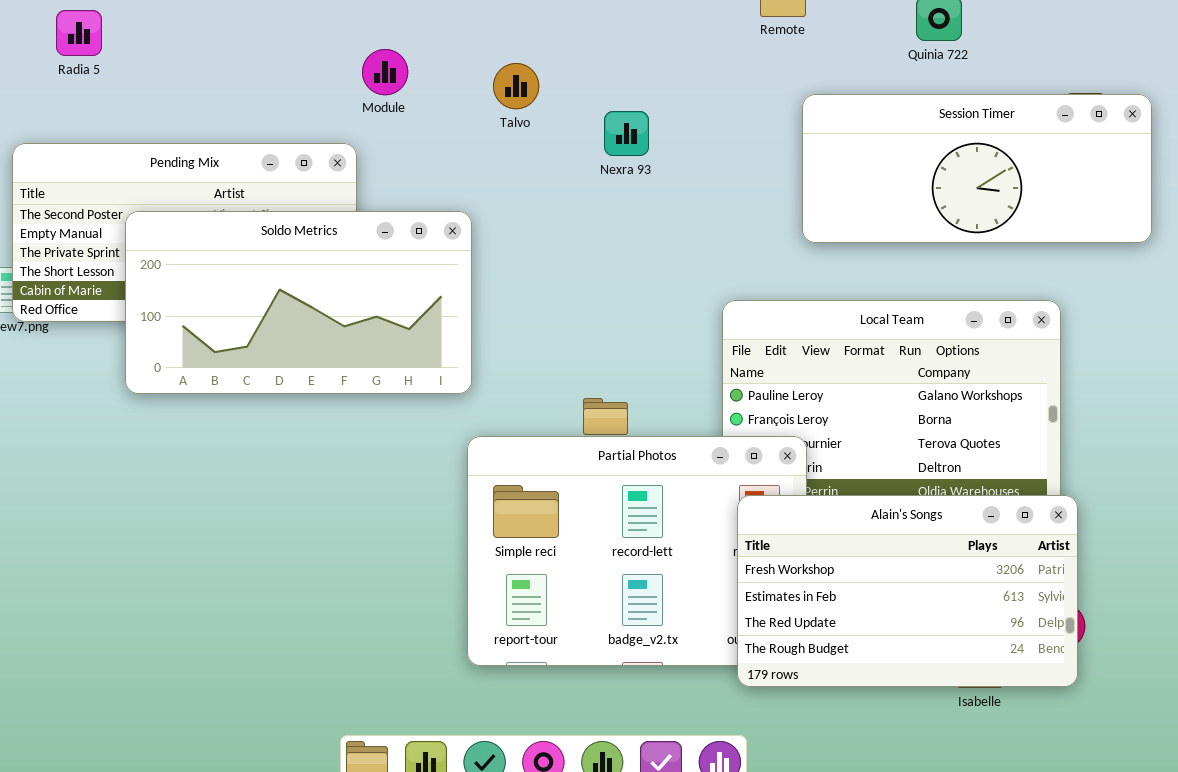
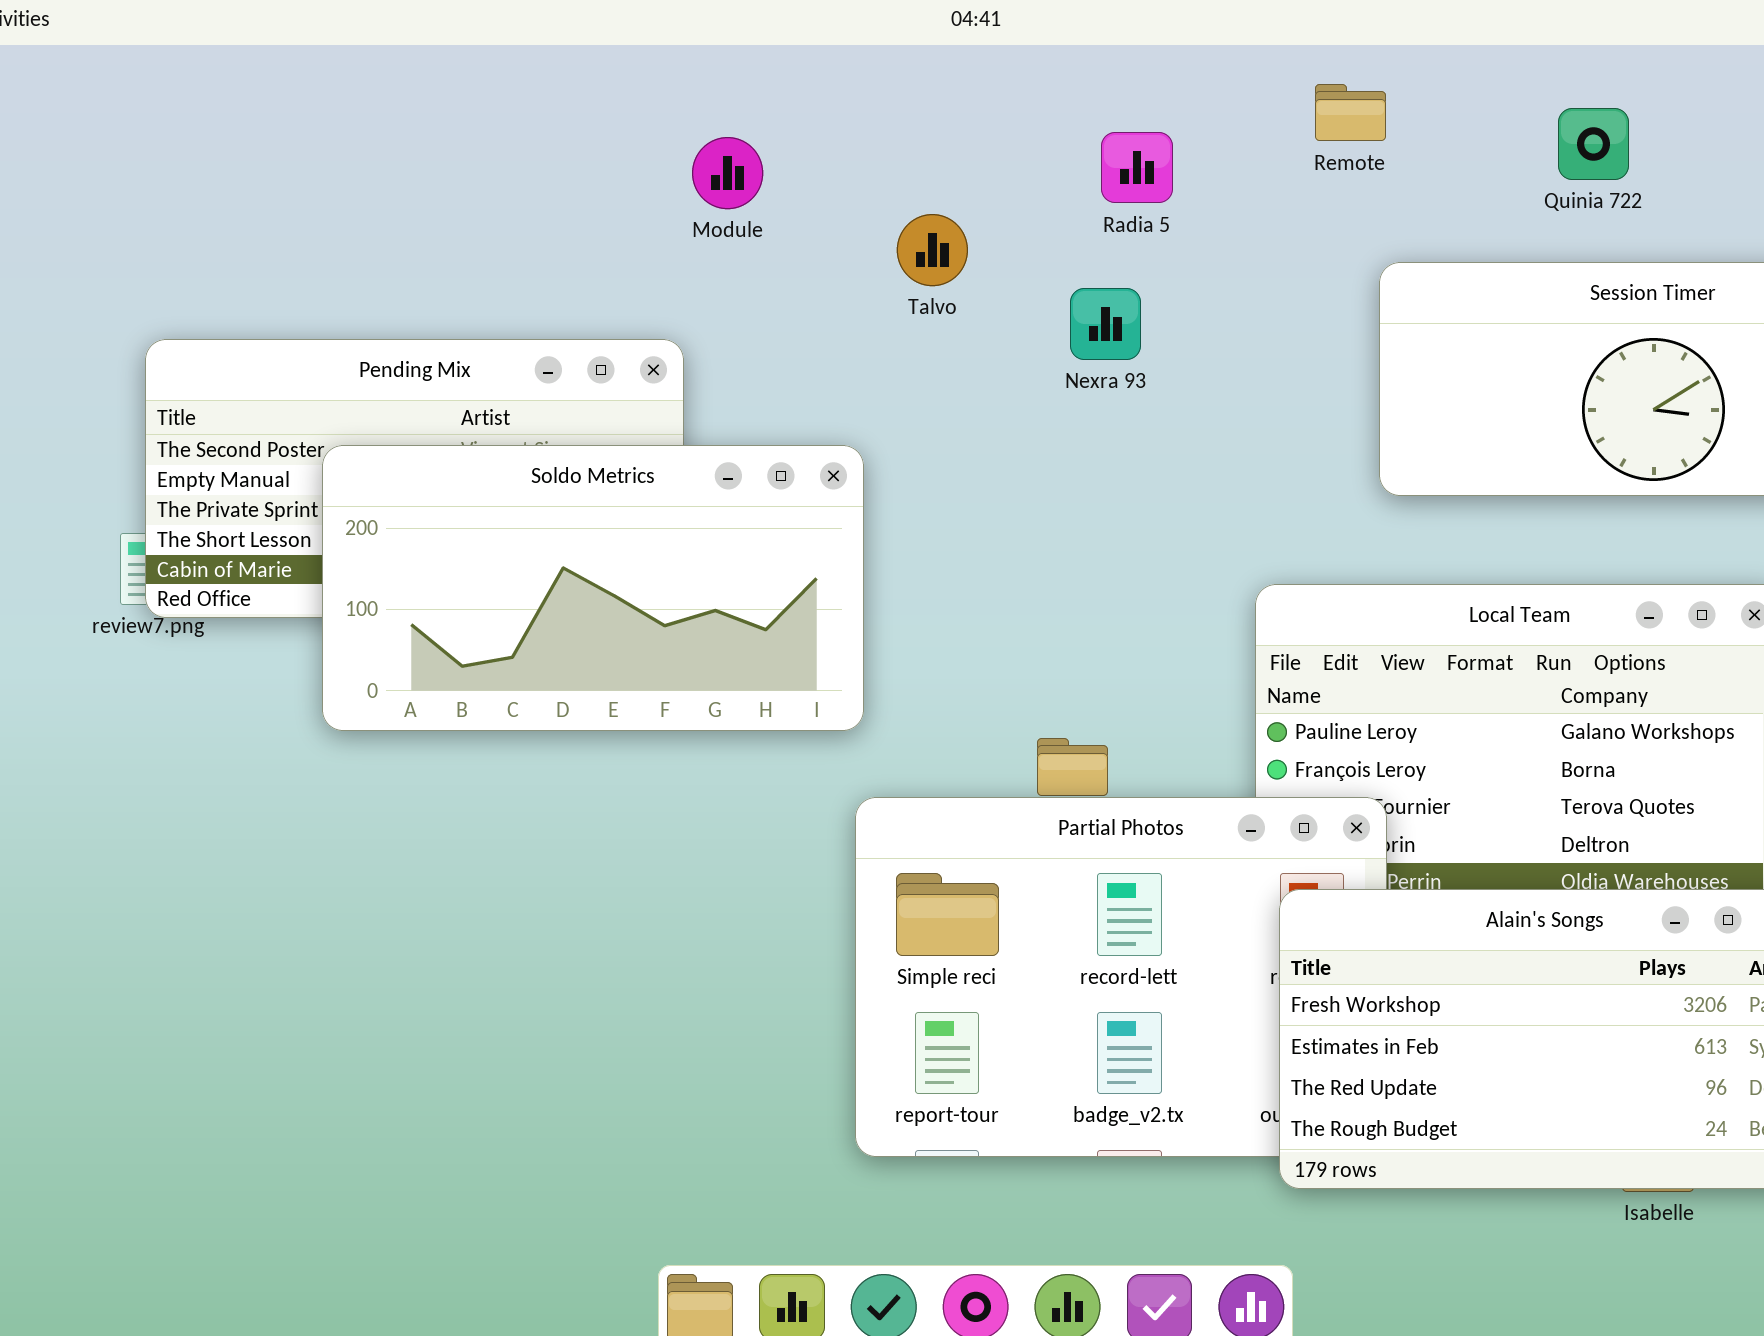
Radia 5: [56,10,102,56] -> [1101,132,1173,203], moved
Module: [362,49,408,95] -> [692,137,763,209], moved

